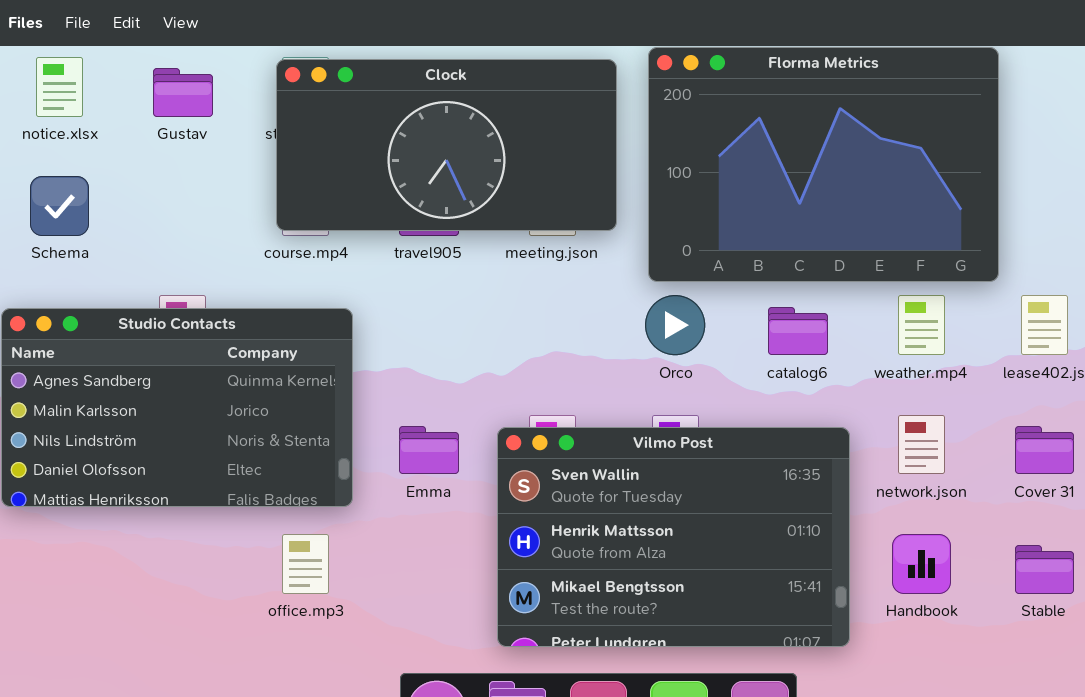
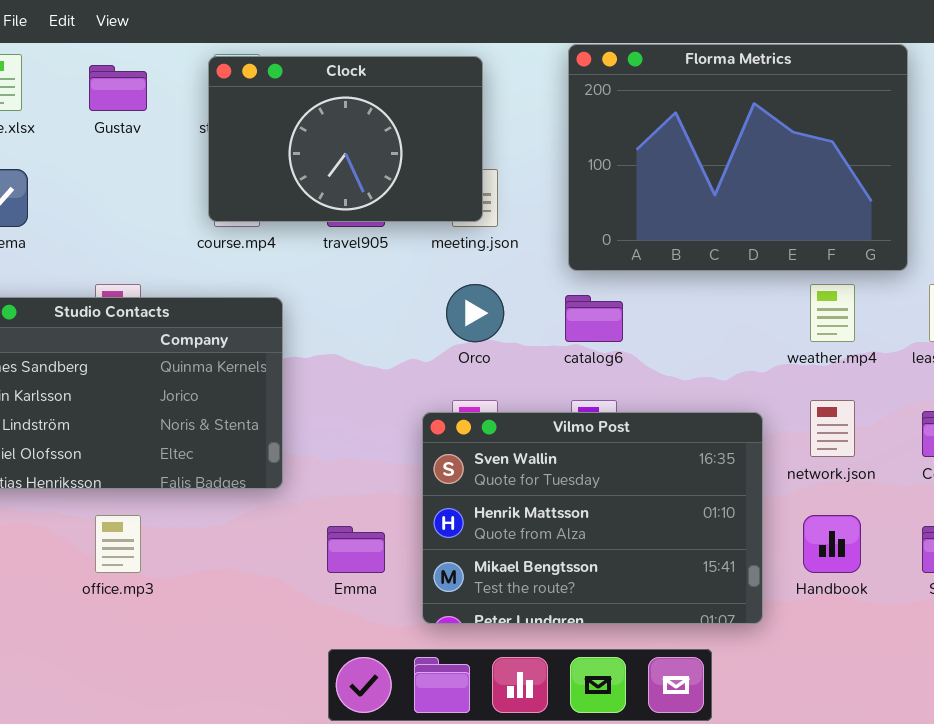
Clock: [276,59,617,231] -> [208,56,483,222], resized
Orco: [645,295,705,355] -> [446,284,504,342], moved
catalog6: [768,307,828,355] -> [565,295,623,342], moved
Emma: [399,426,459,474] -> [327,526,385,573], moved
office.mp3: [282,534,329,594] -> [95,515,141,573], moved

